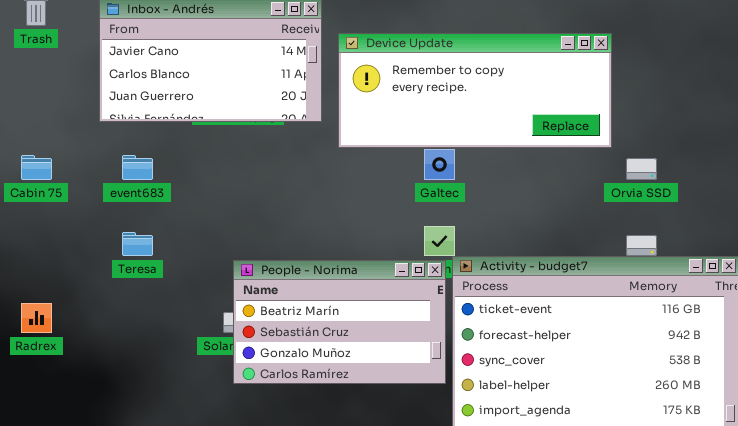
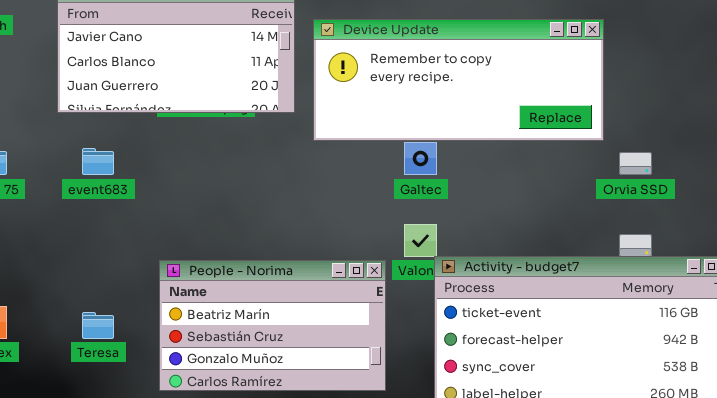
Teresa: [122,232,153,256] -> [82,312,114,339], moved
People - Norima: [233,260,446,384] -> [159,260,386,391], moved

